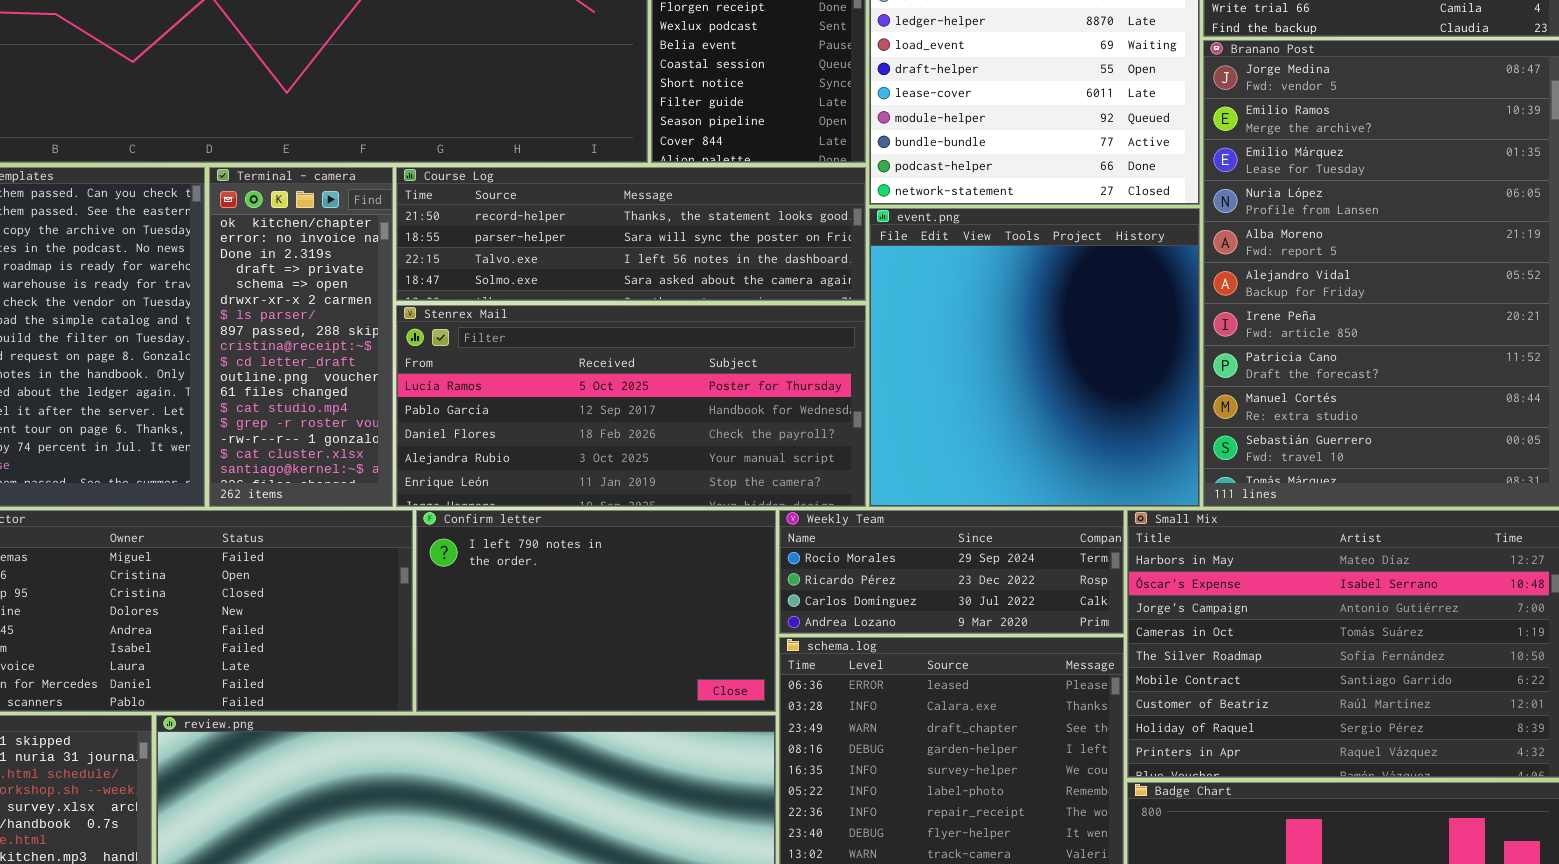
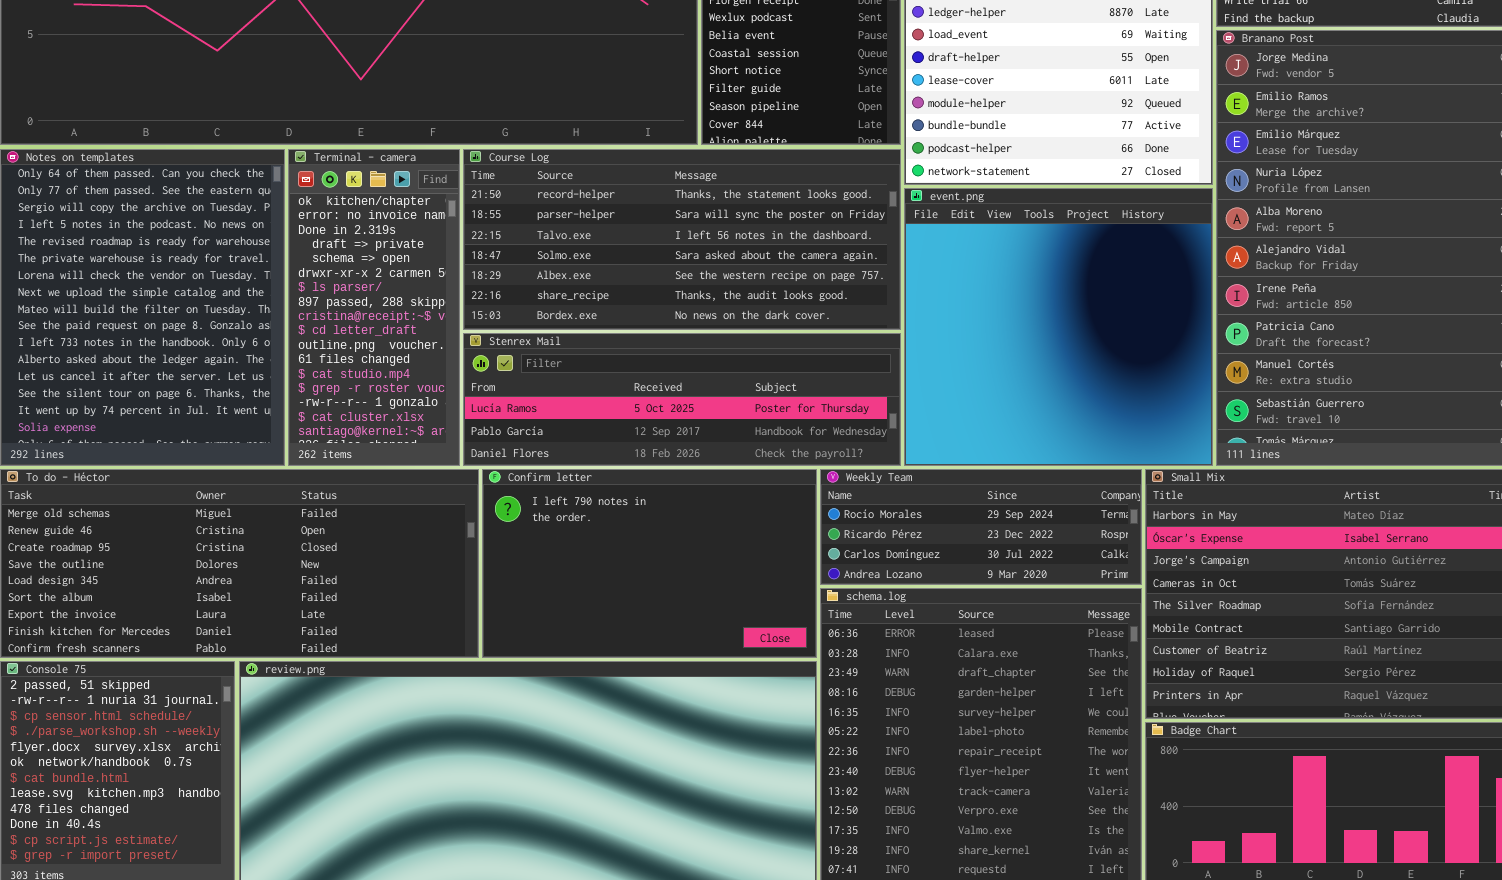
Course Log: [396,167,866,301] -> [463,149,901,330], resized
Stenrex Mail: [396,305,866,507] -> [463,333,901,466], resized

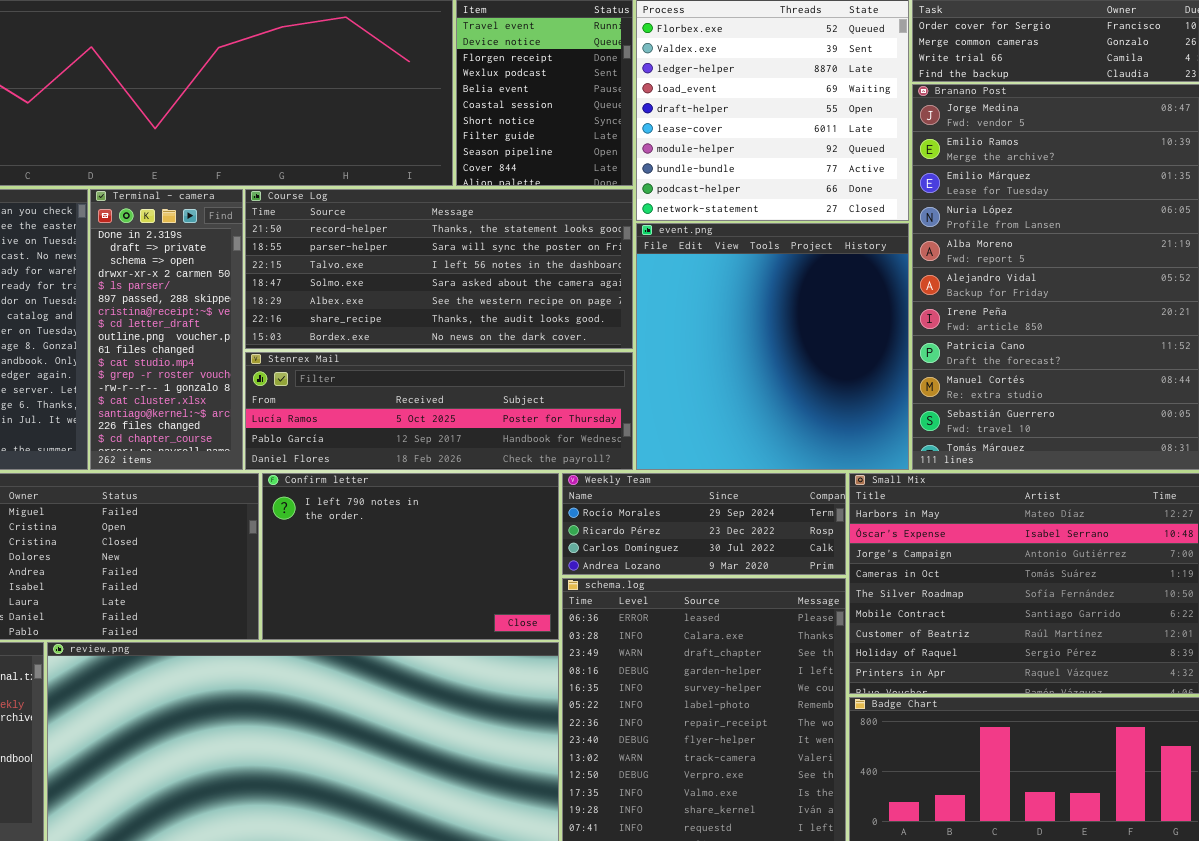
Terminal - camera: [288,149,460,466] -> [90,189,243,470], scrolled down 2 rows

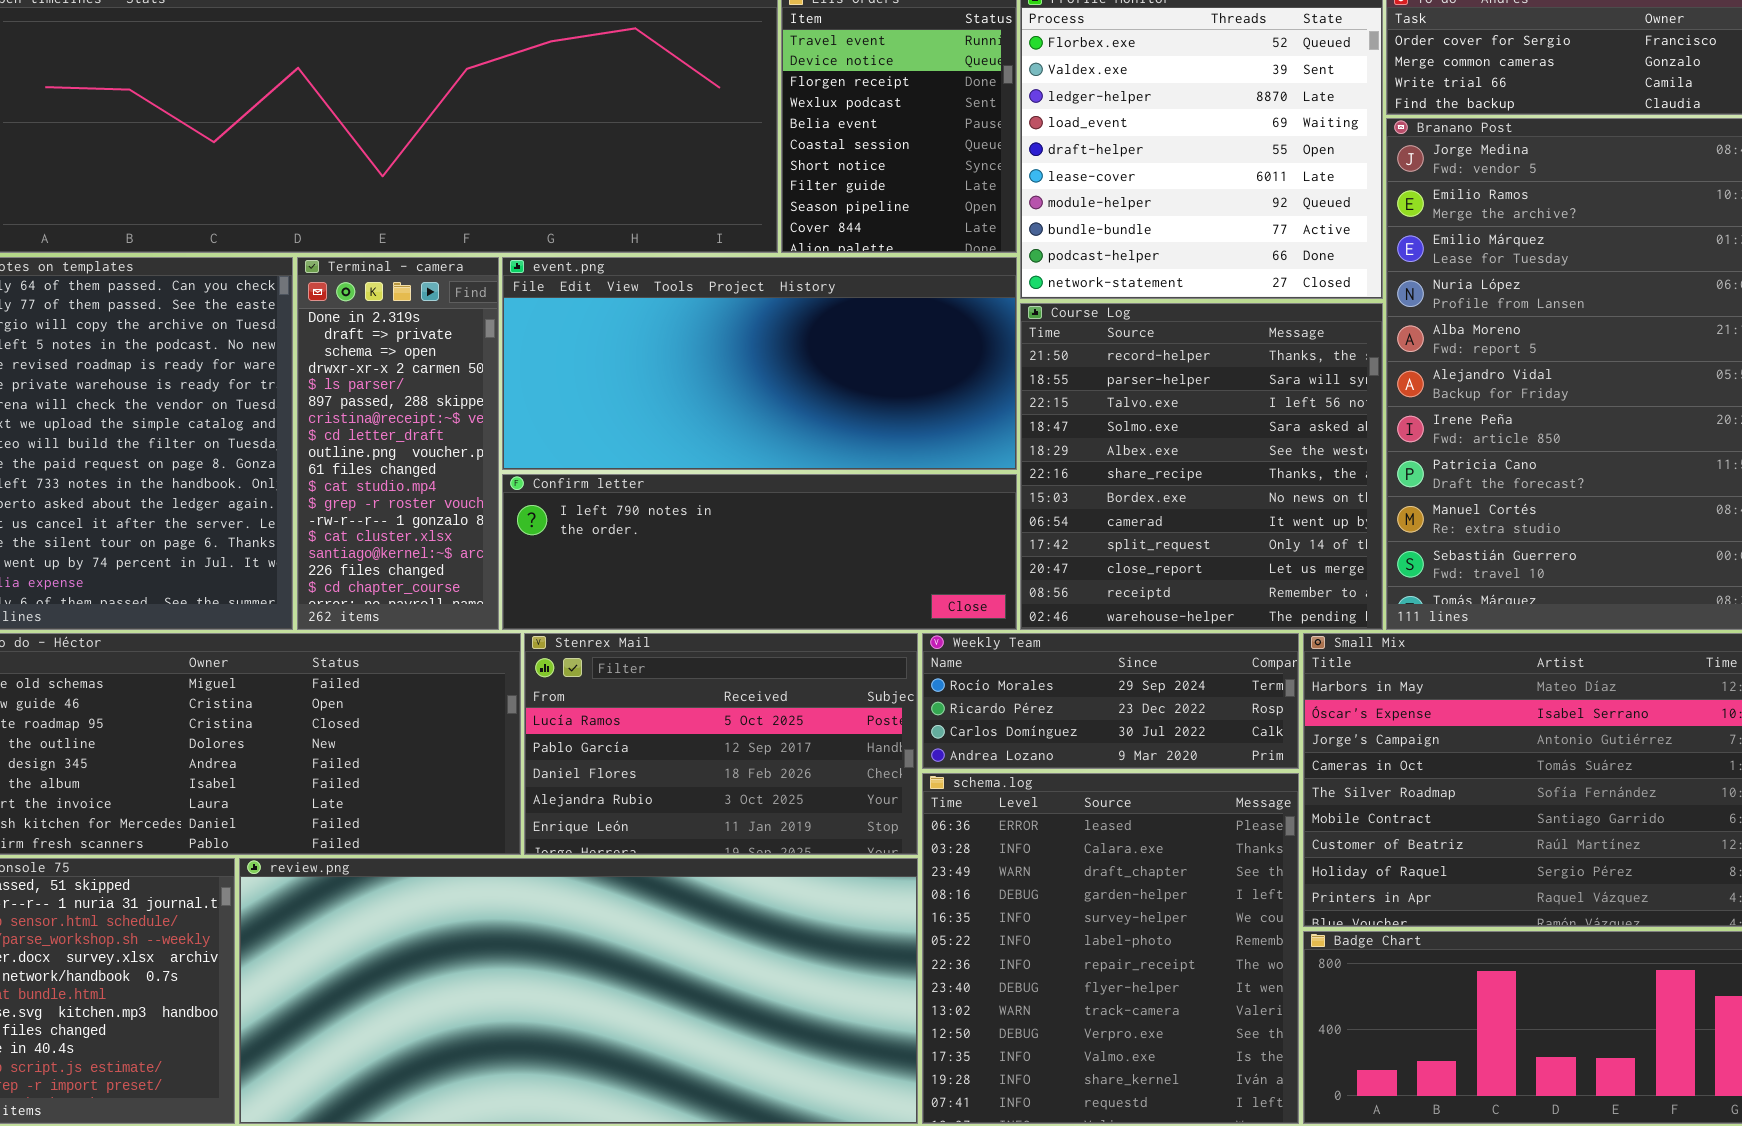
Course Log: [245,189,633,349] -> [1020,303,1383,630], moved, resized
event.png: [636,223,909,470] -> [502,257,1017,470], moved, resized
Stenrex Mail: [245,352,633,470] -> [524,633,918,855], moved, resized
Confirm letter: [262,473,559,640] -> [502,474,1017,630], moved, resized

